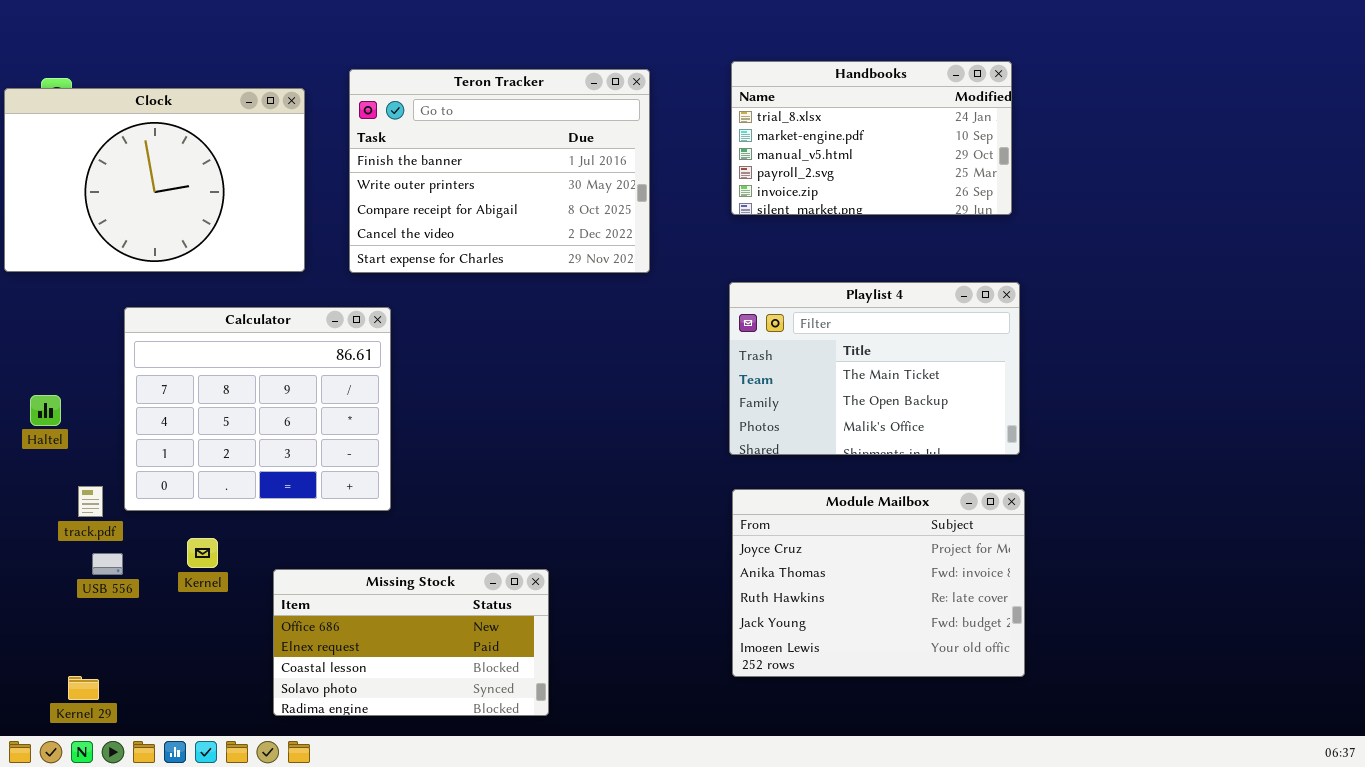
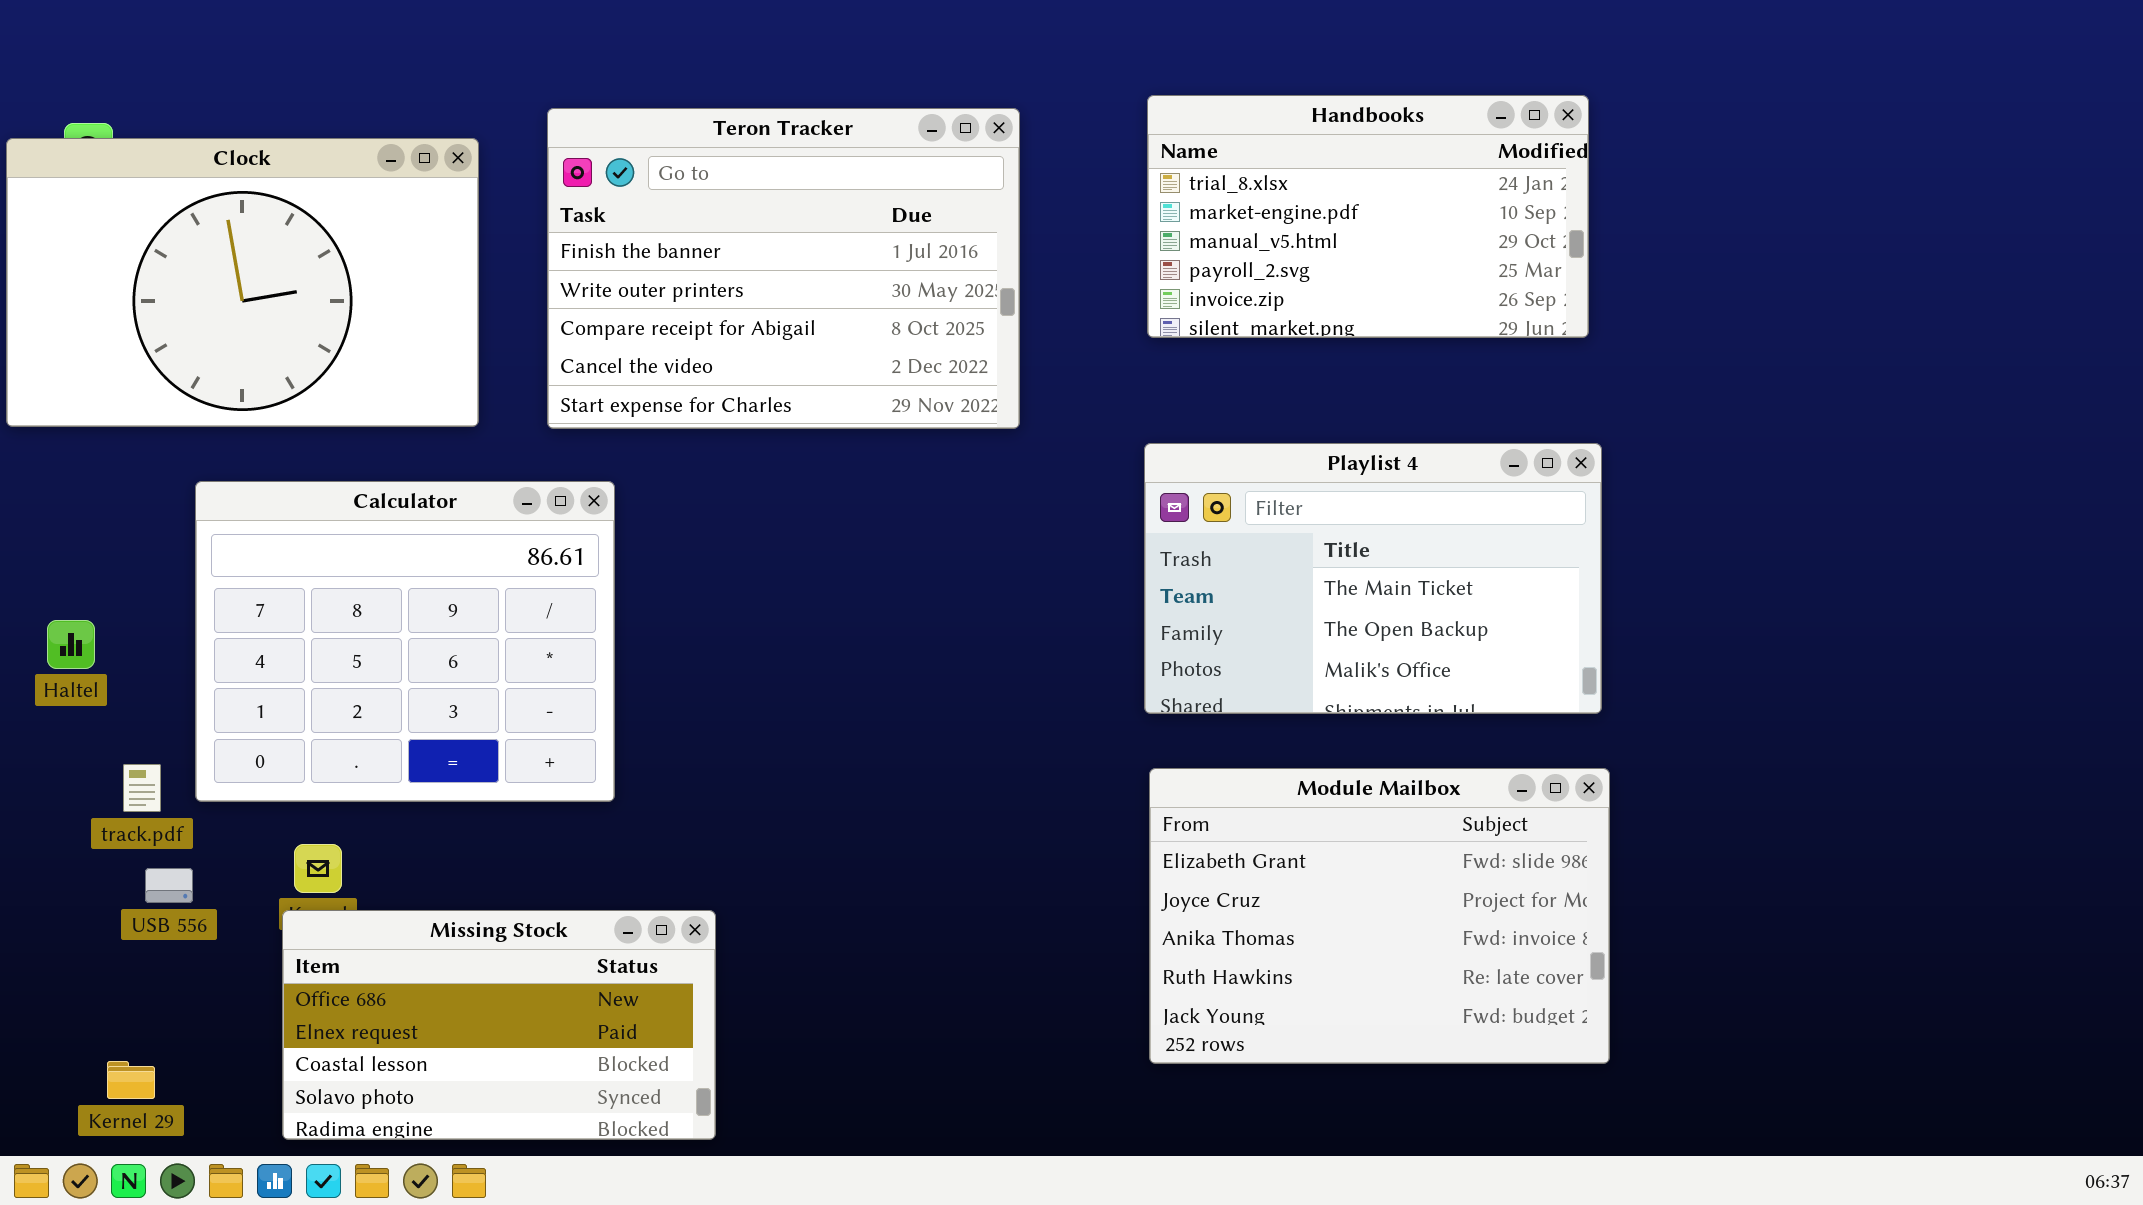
Module Mailbox: [732,489,1025,677] -> [1149,768,1610,1064], scrolled up 1 row
Missing Stock: [273,569,549,716] -> [282,910,716,1140], moved

